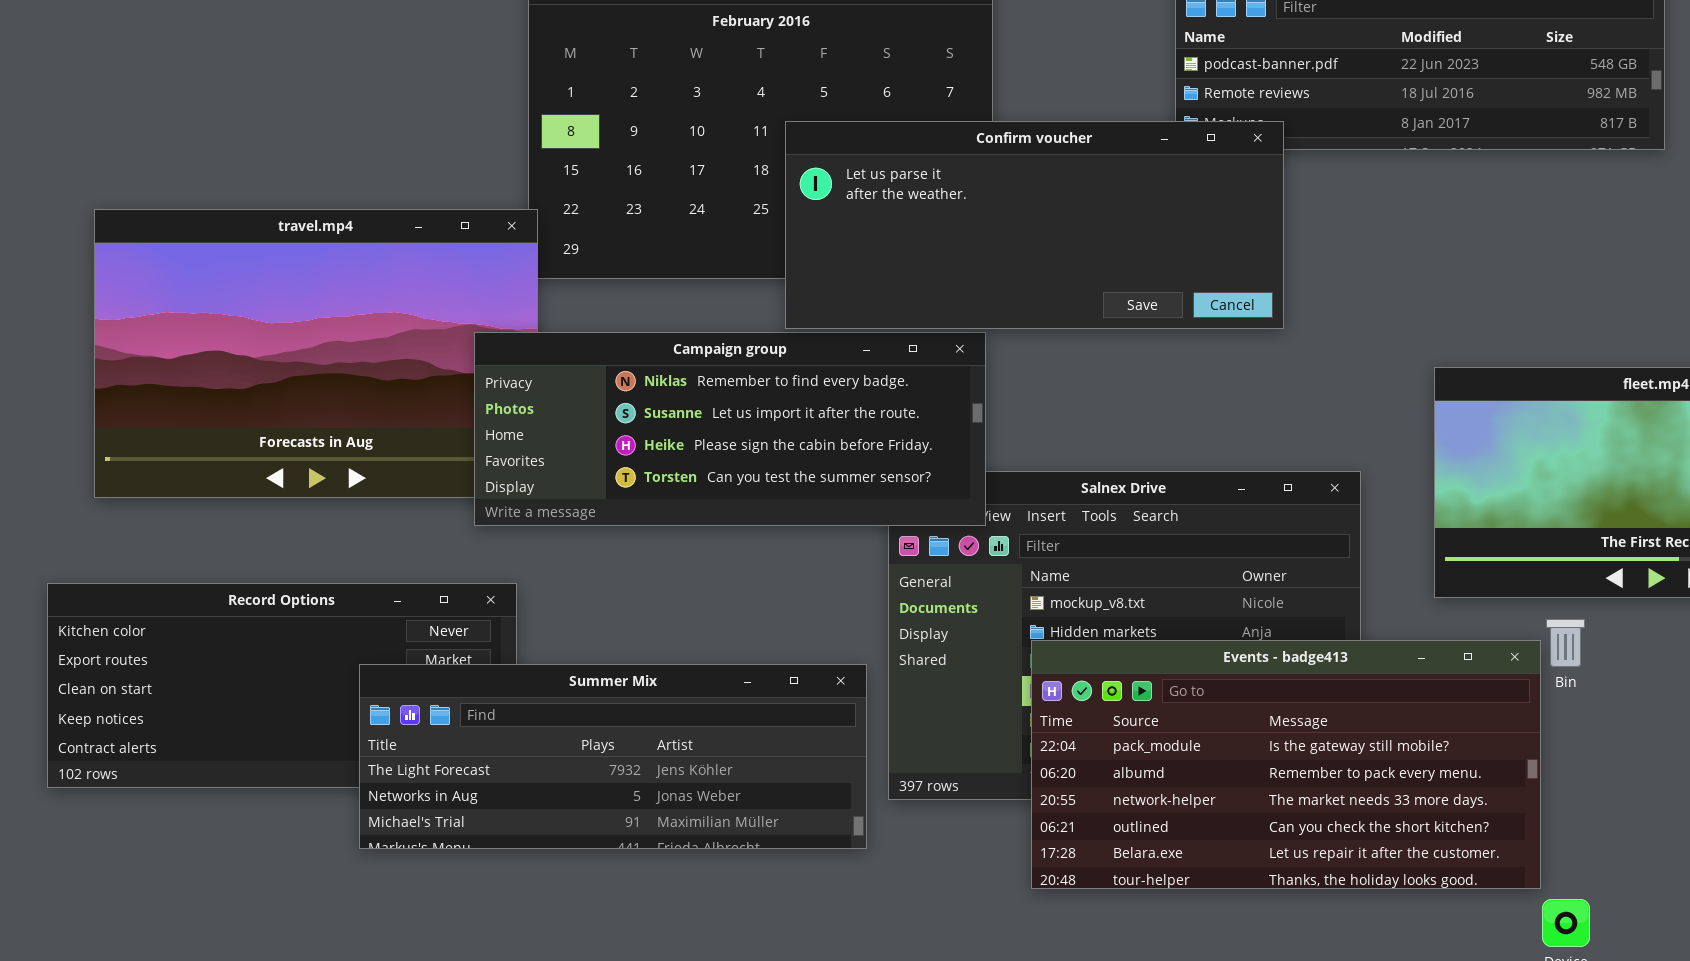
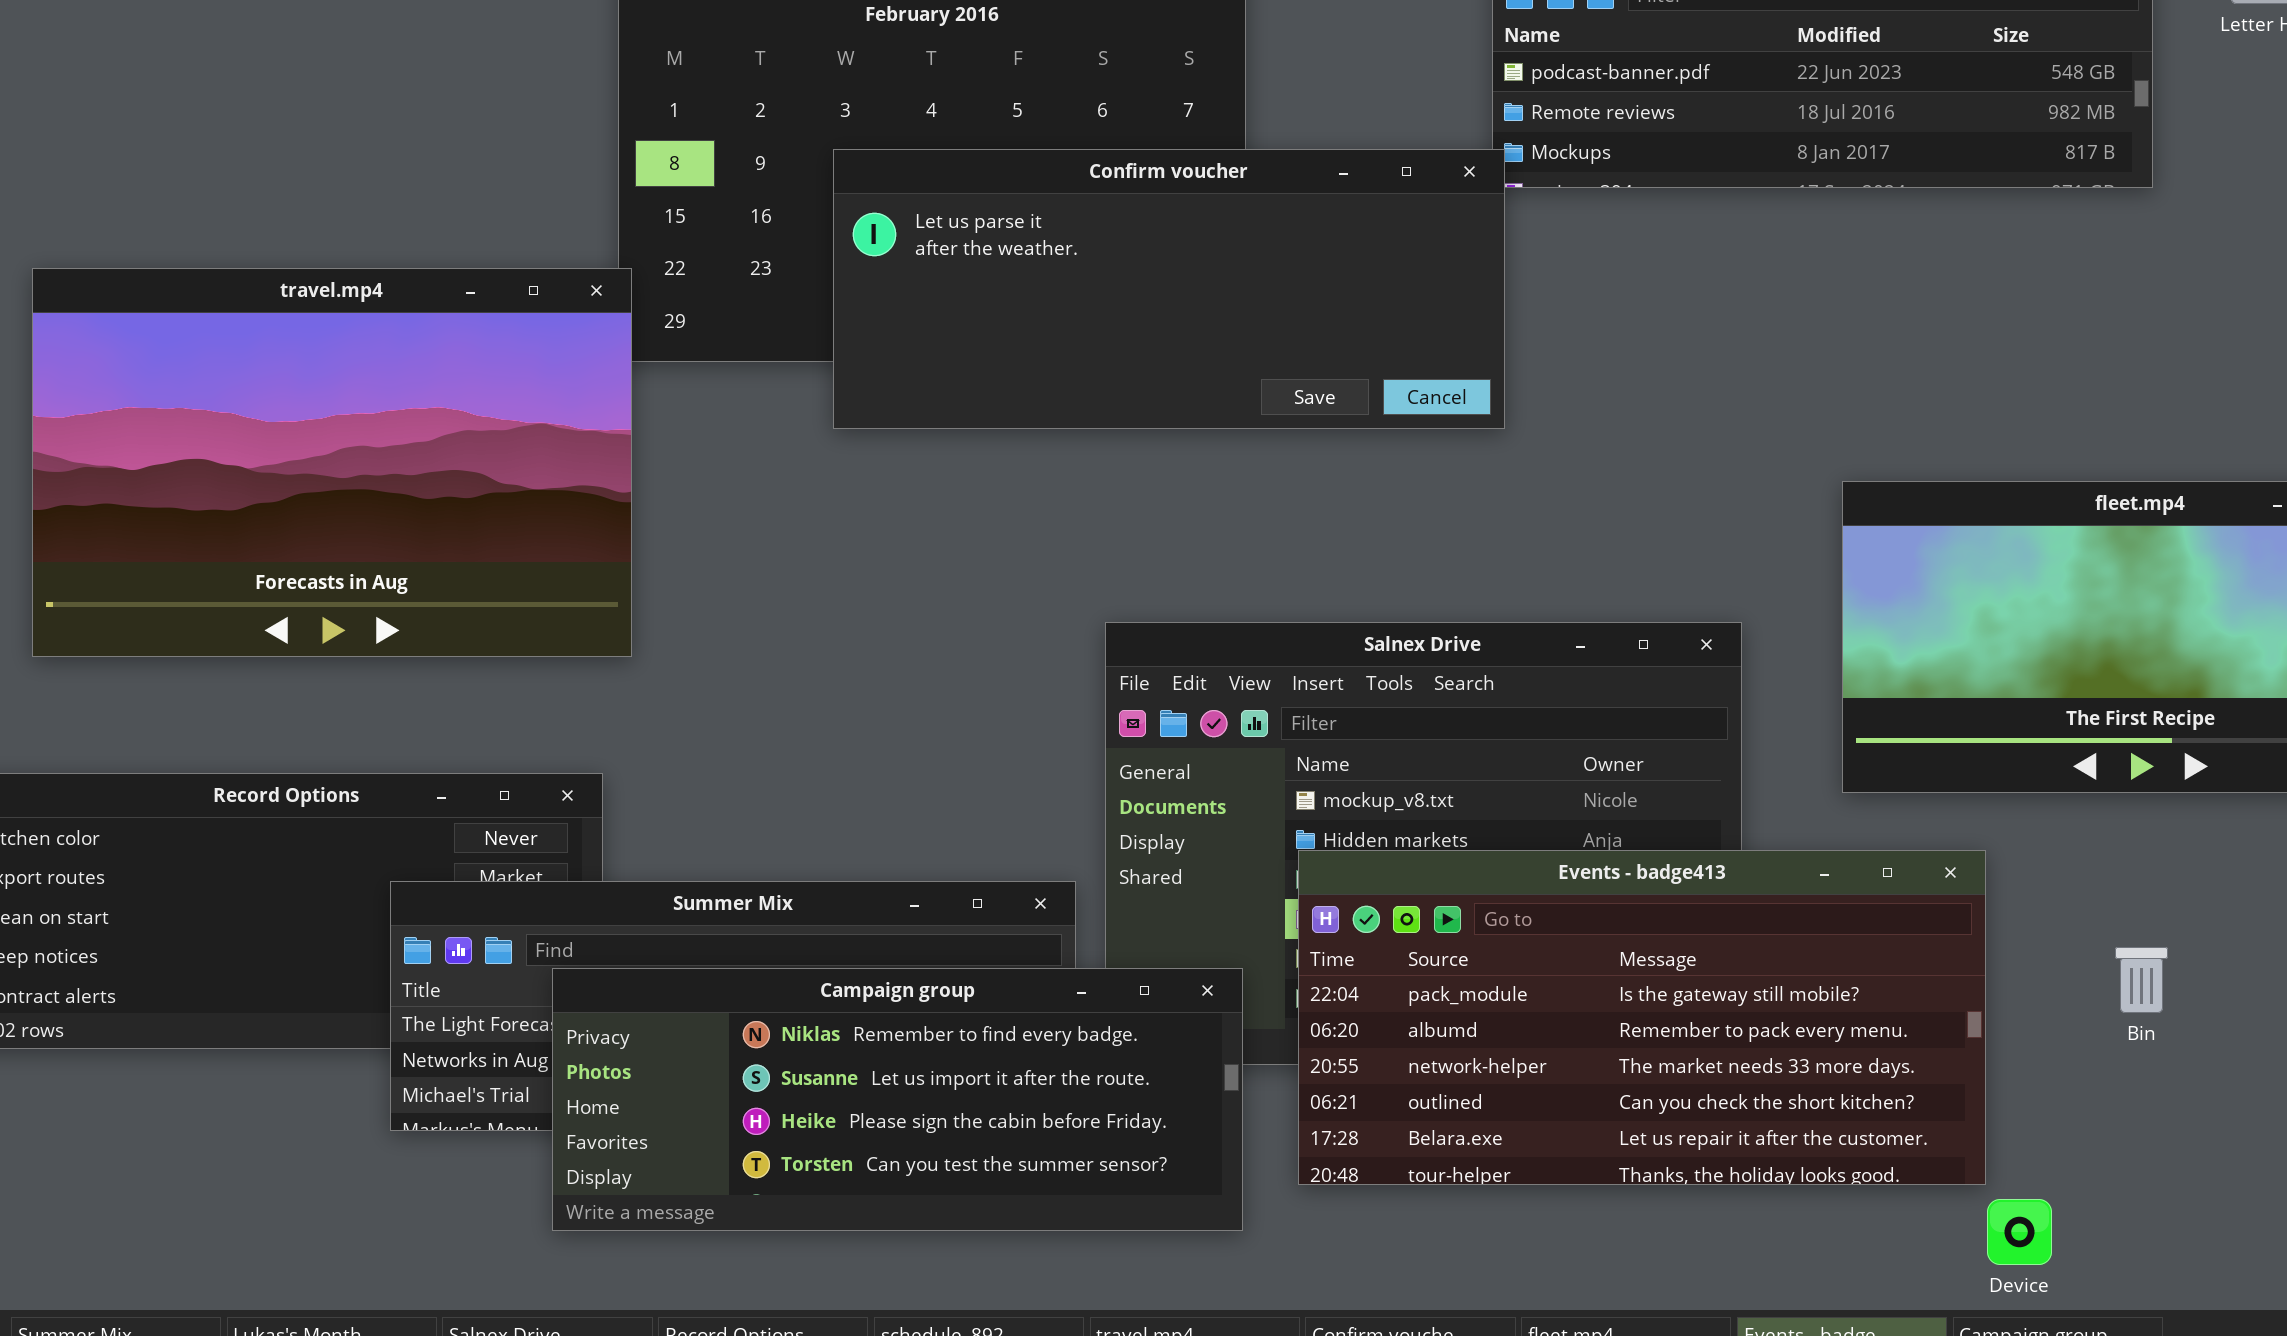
Confirm voucher: [785,121,1284,329] -> [833,149,1505,429], moved
Campaign group: [474,332,986,526] -> [552,968,1243,1231], moved
Bin: [1546,619,1585,667] -> [2115,947,2168,1013], moved

